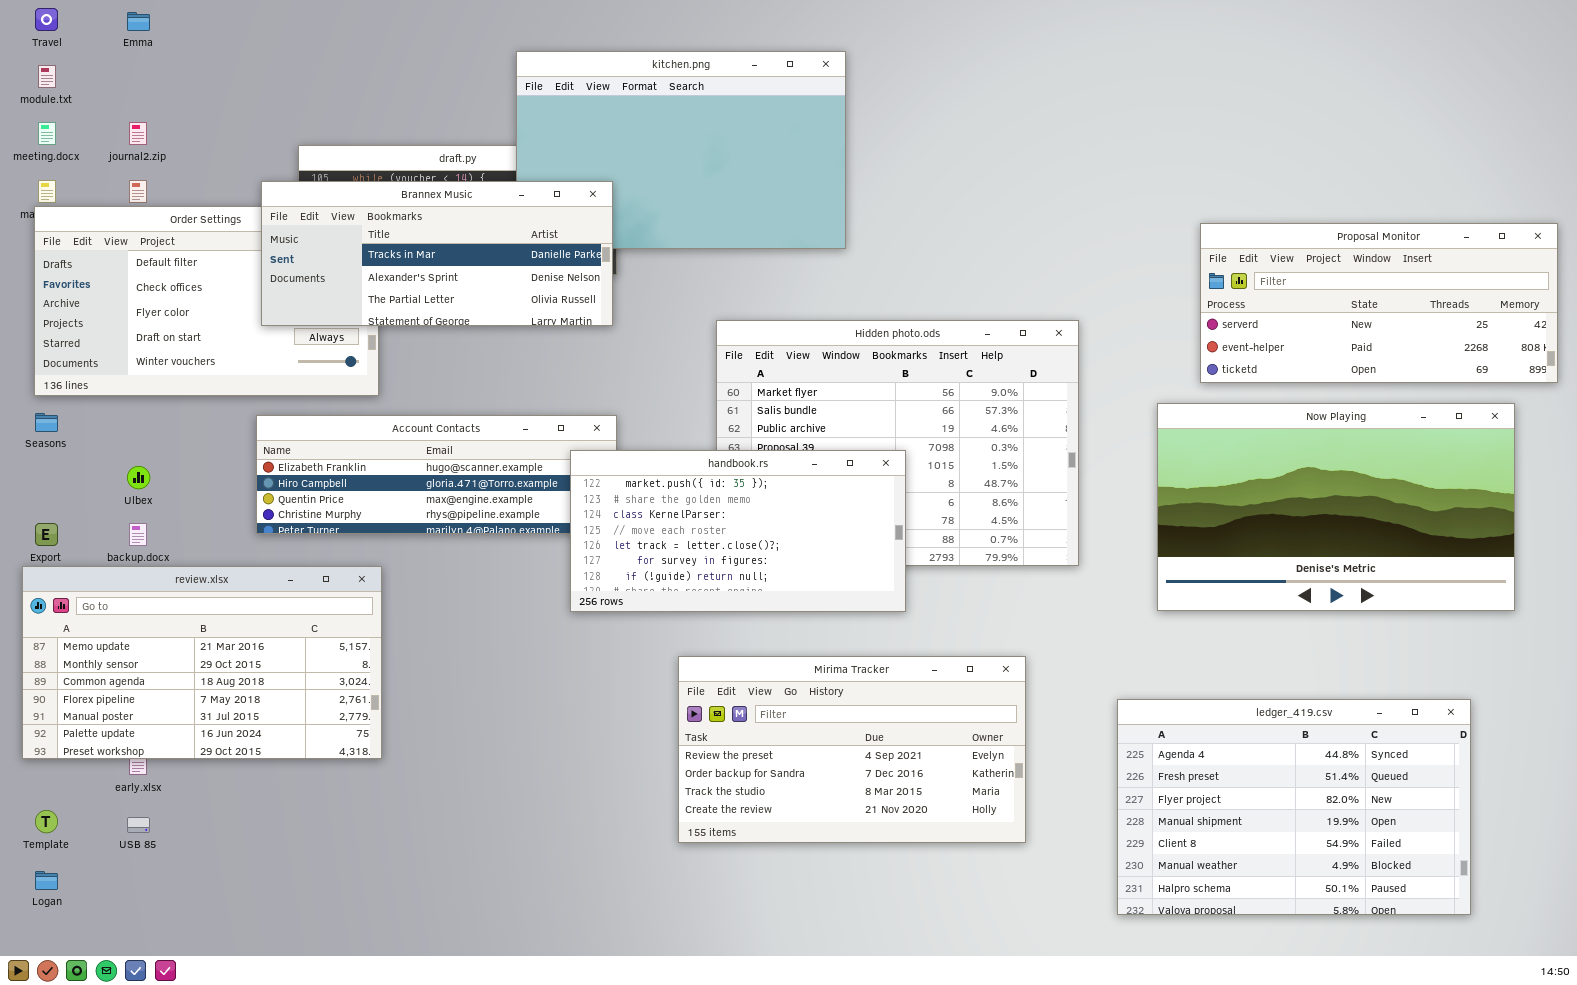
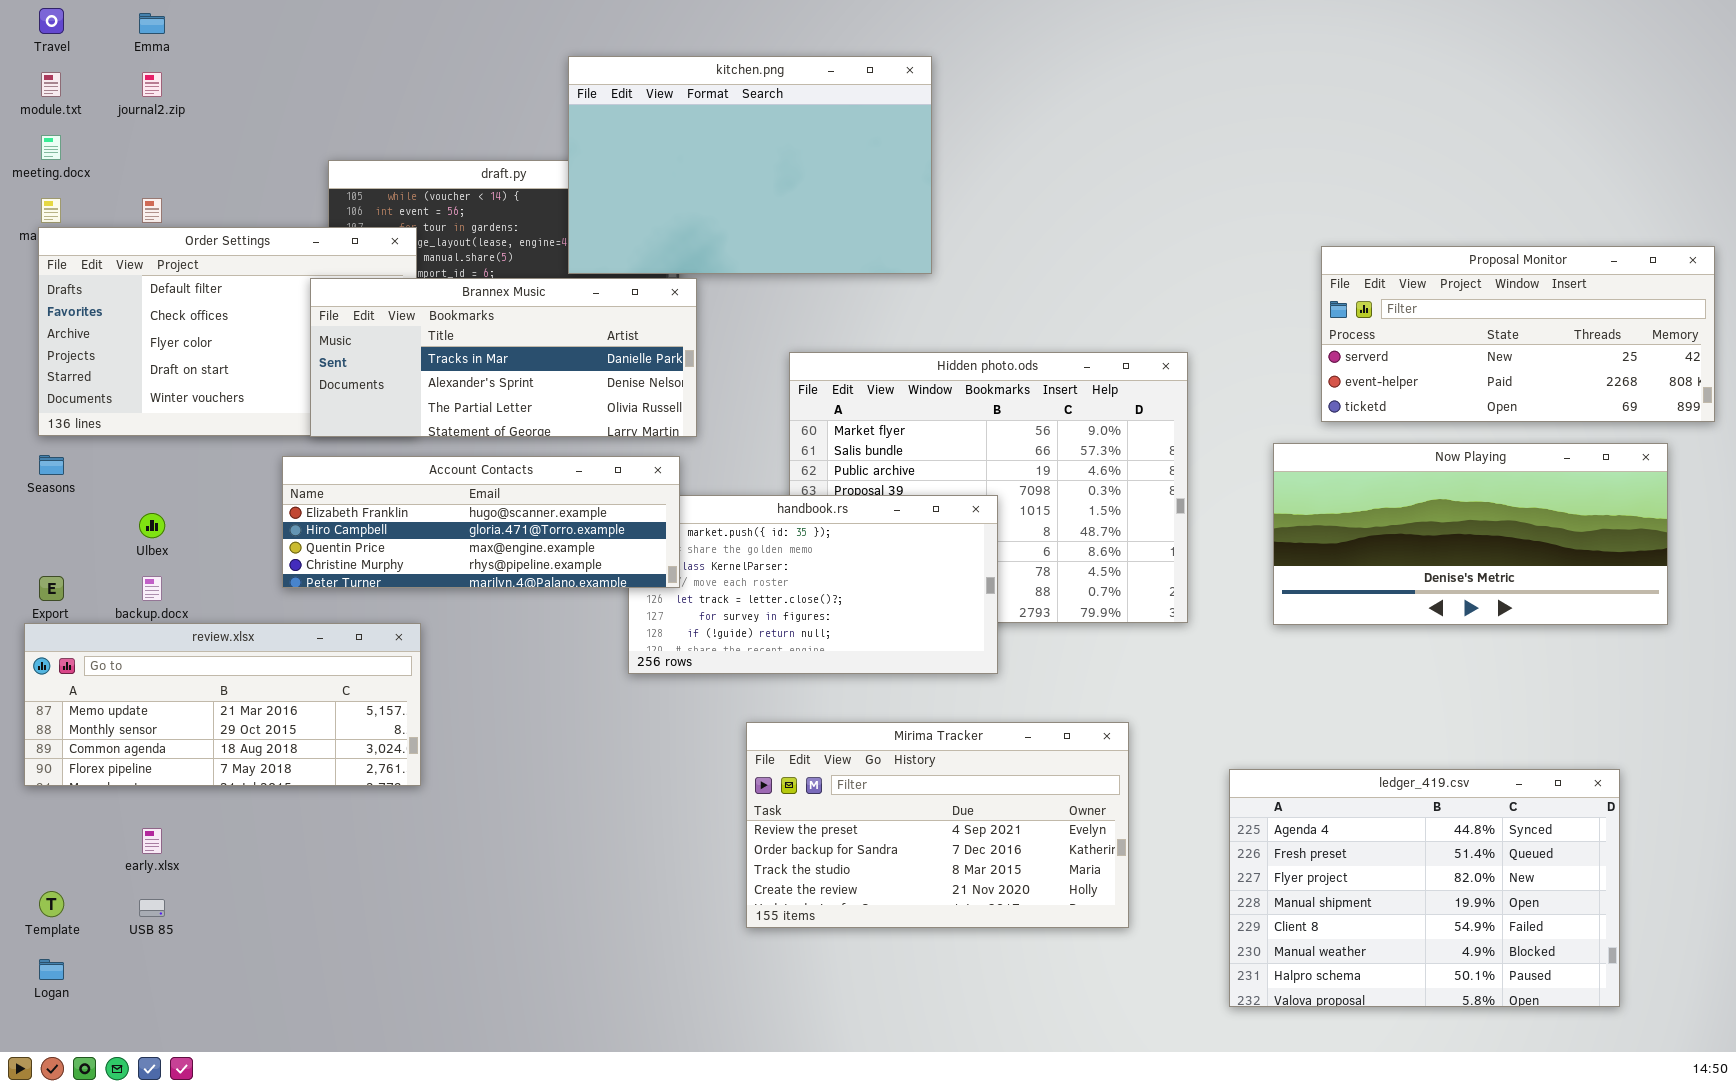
journal2.zip: [129,122,147,145] -> [142,72,162,97], moved
Brannex Music: [261,181,613,326] -> [310,278,697,437], moved
Now Playing: [1157,403,1515,611] -> [1273,443,1668,625], resized
Account Contacts: [256,415,617,534] -> [282,456,680,588], raised
review.xlsx: [22,566,382,759] -> [24,623,421,786], resized

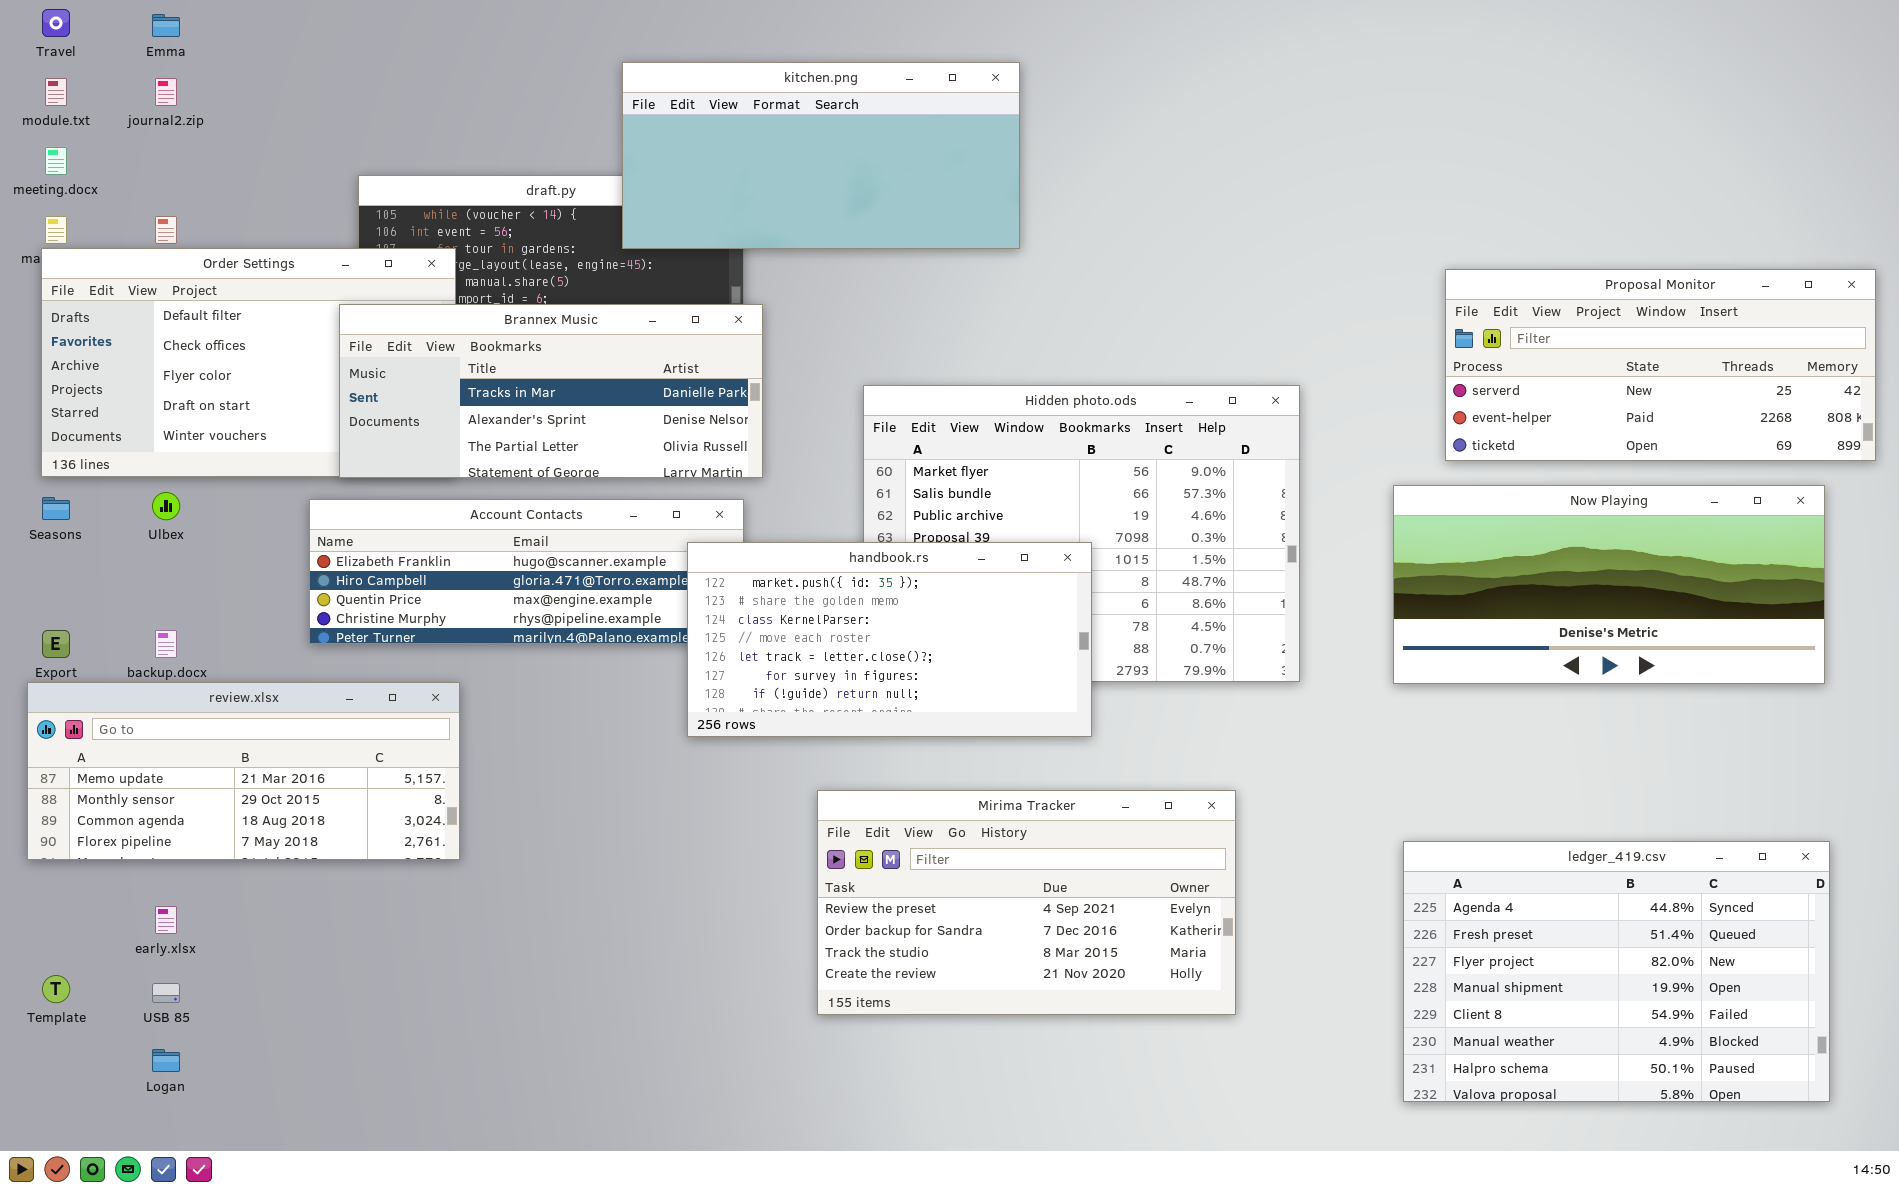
kitchen.png: [568,56,932,274] -> [622,62,1020,249], resized
handbook.rs: [628,495,998,674] -> [687,542,1092,737], raised
Ulbex: [139,513,165,538] -> [152,492,180,520], moved
ledger_419.csv: [1229,769,1620,1007] -> [1403,841,1830,1102], moved
Logan: [39,959,64,980] -> [152,1049,180,1072], moved

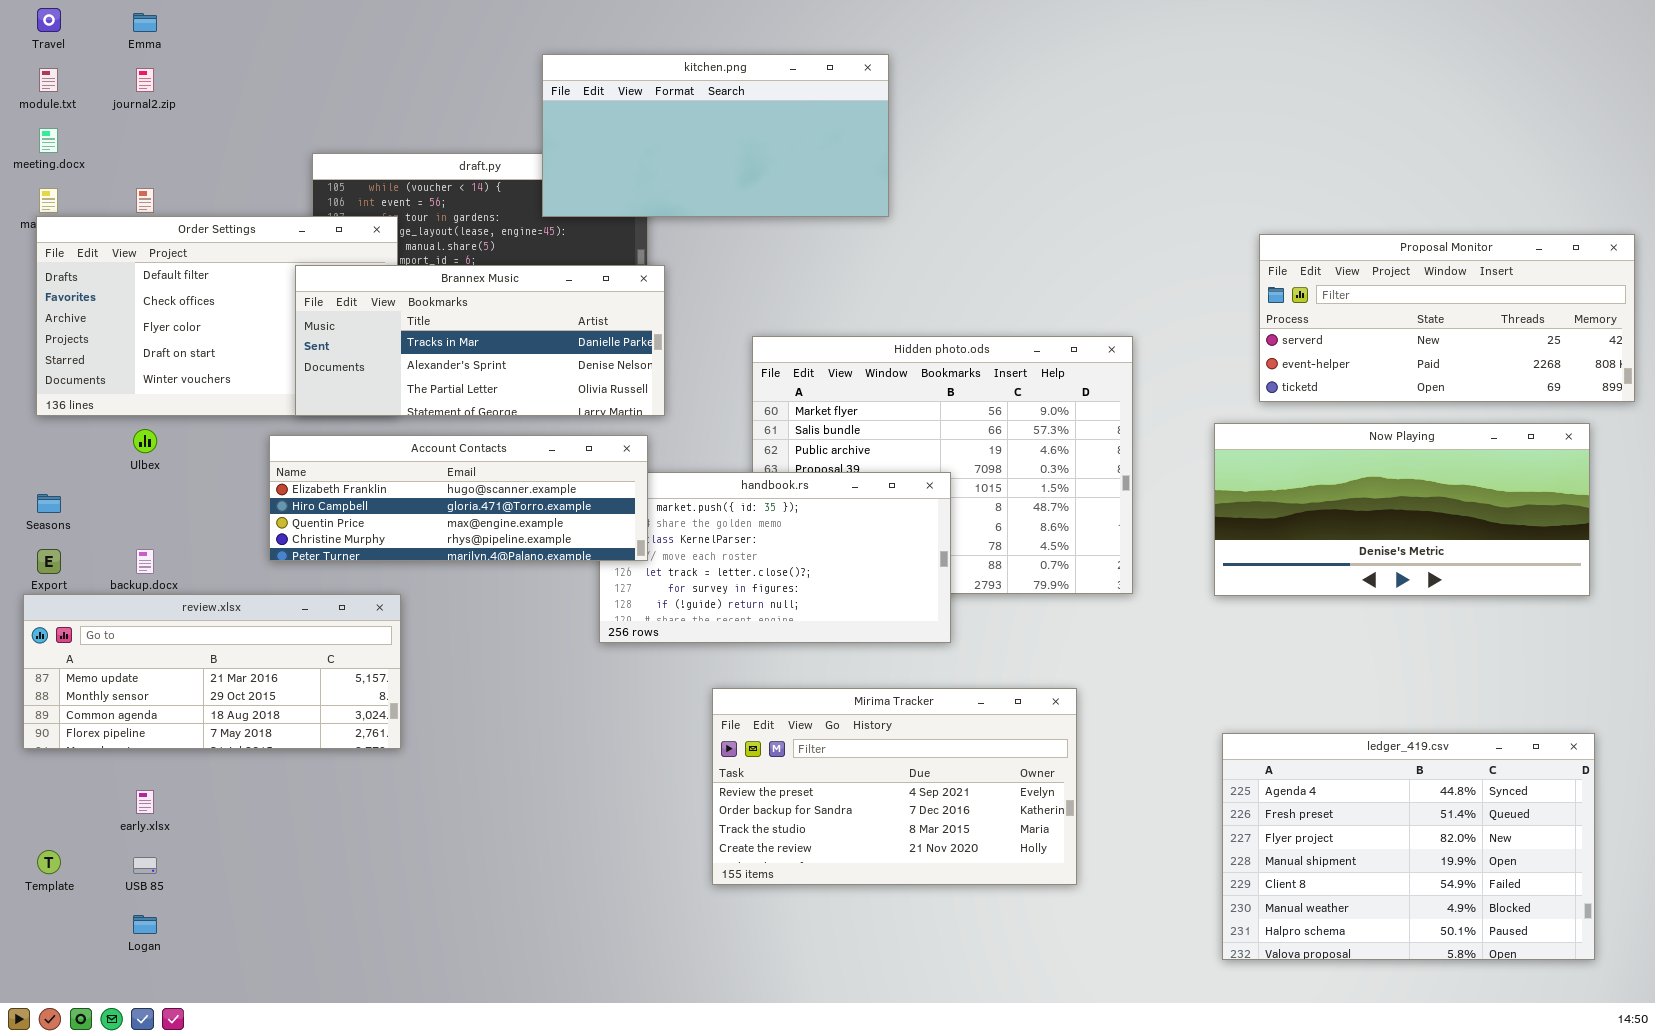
Seasons: [42,497,70,520] -> [37,494,61,513], moved
Account Contacts: [309,499,744,644] -> [269,435,648,561], raised

